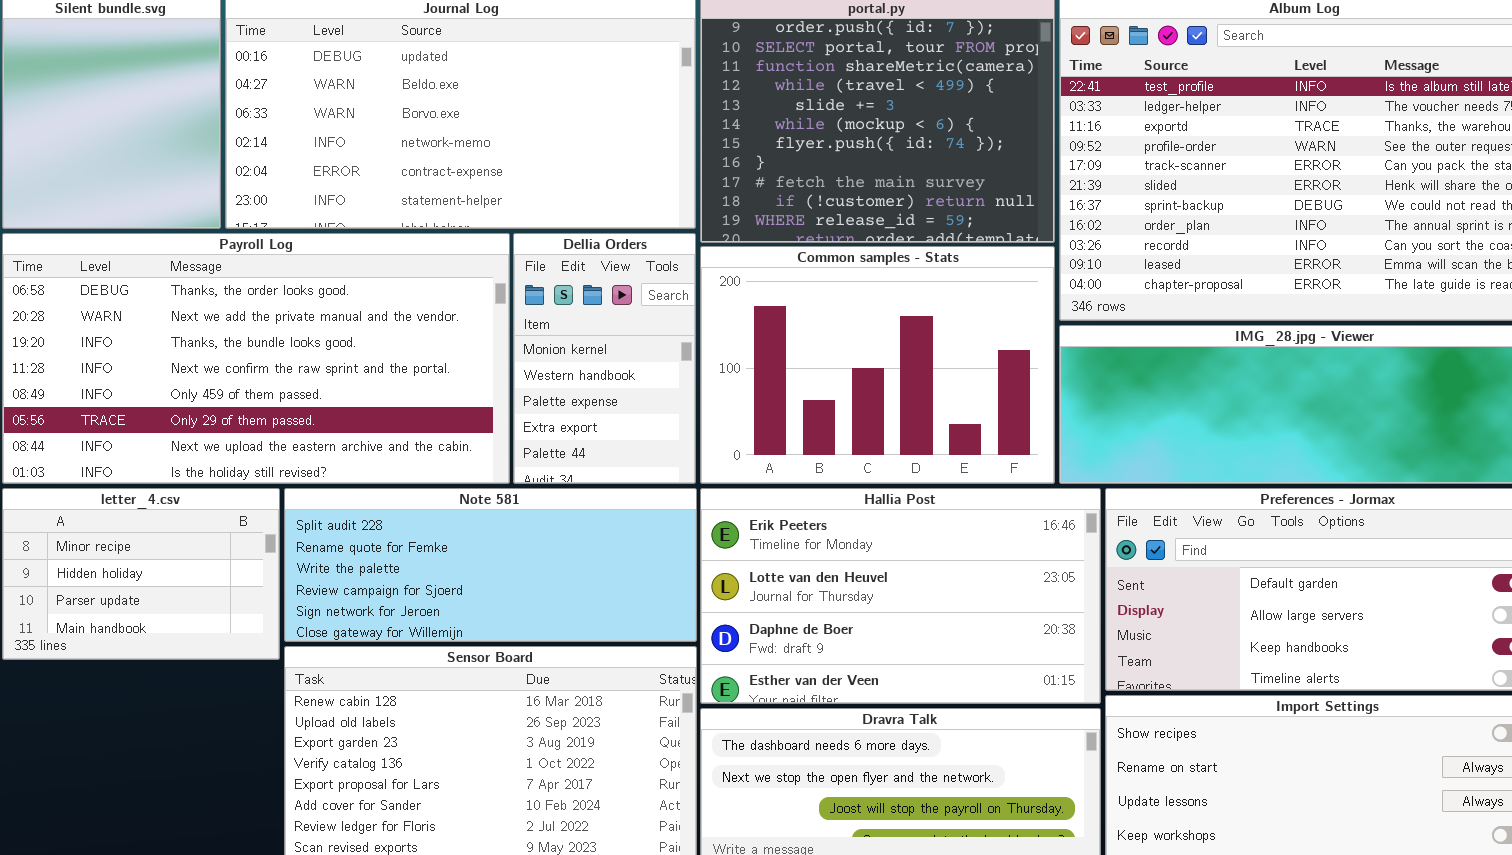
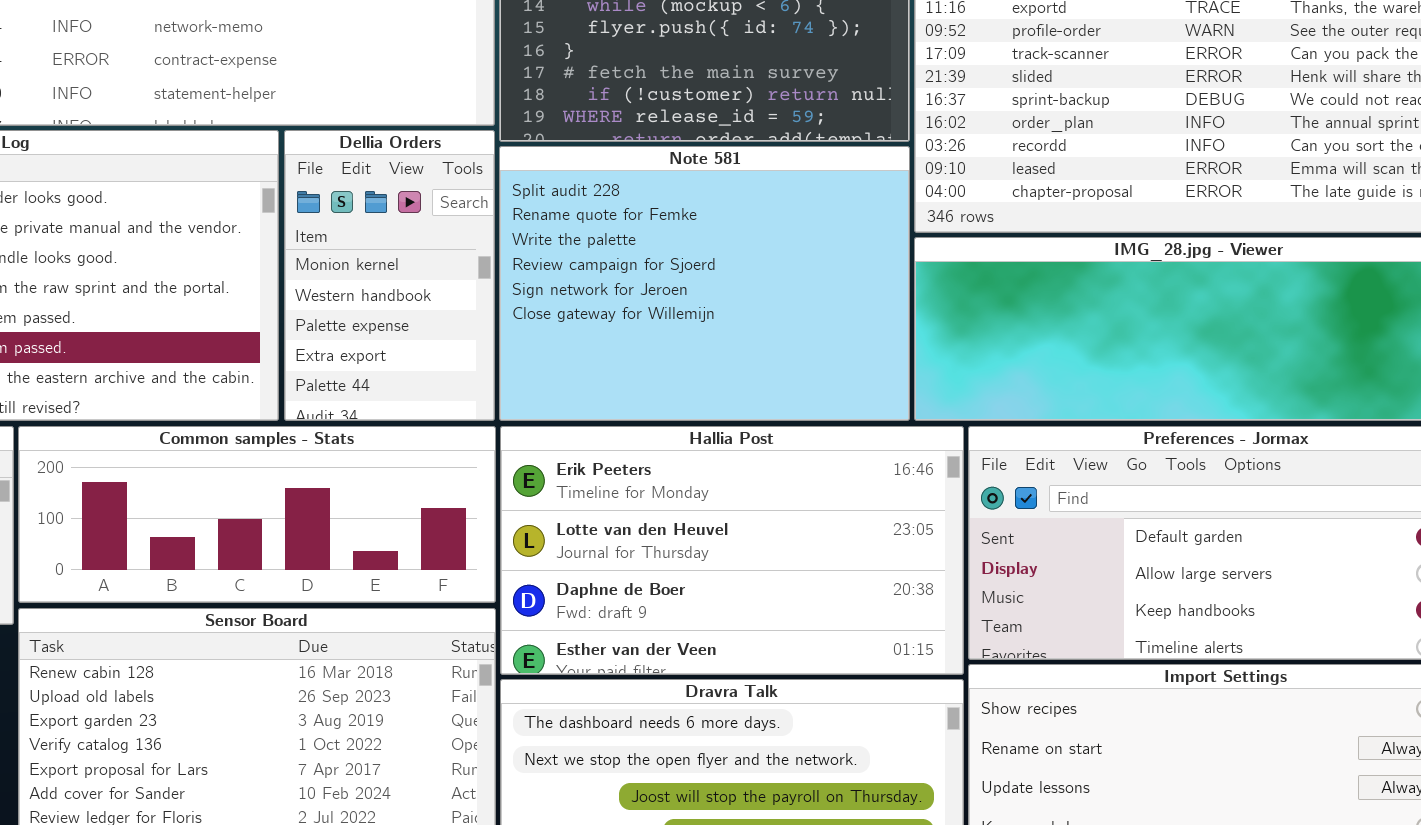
Common samples - Stats: [700,246,1055,484] -> [18,426,496,603], moved, resized
Note 581: [284,488,697,642] -> [499,146,910,421], moved, resized

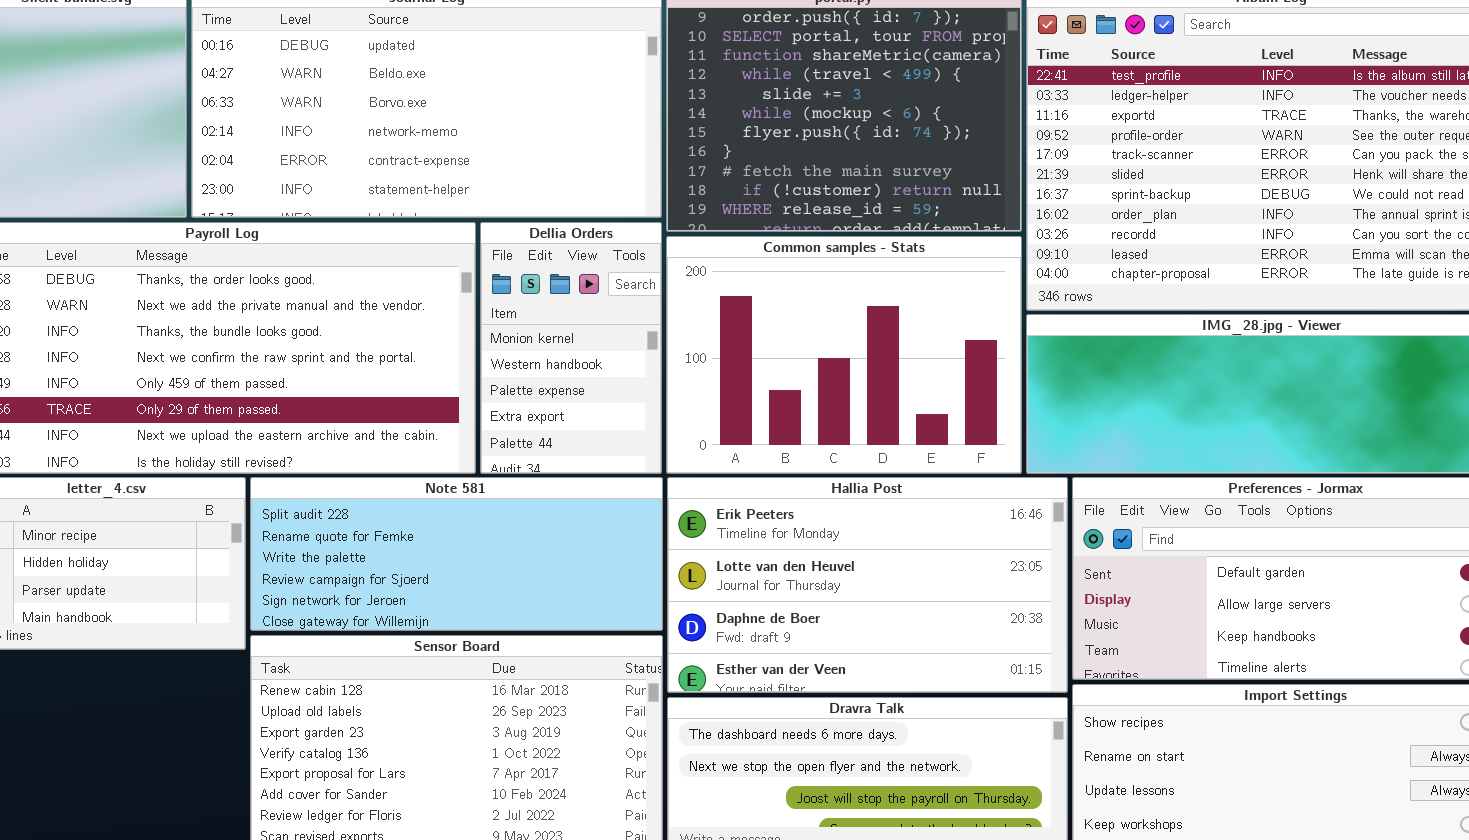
Note 581: [499,146,910,421] -> [250,477,663,631], moved, resized
Common samples - Stats: [18,426,496,603] -> [666,236,1022,474], moved, resized

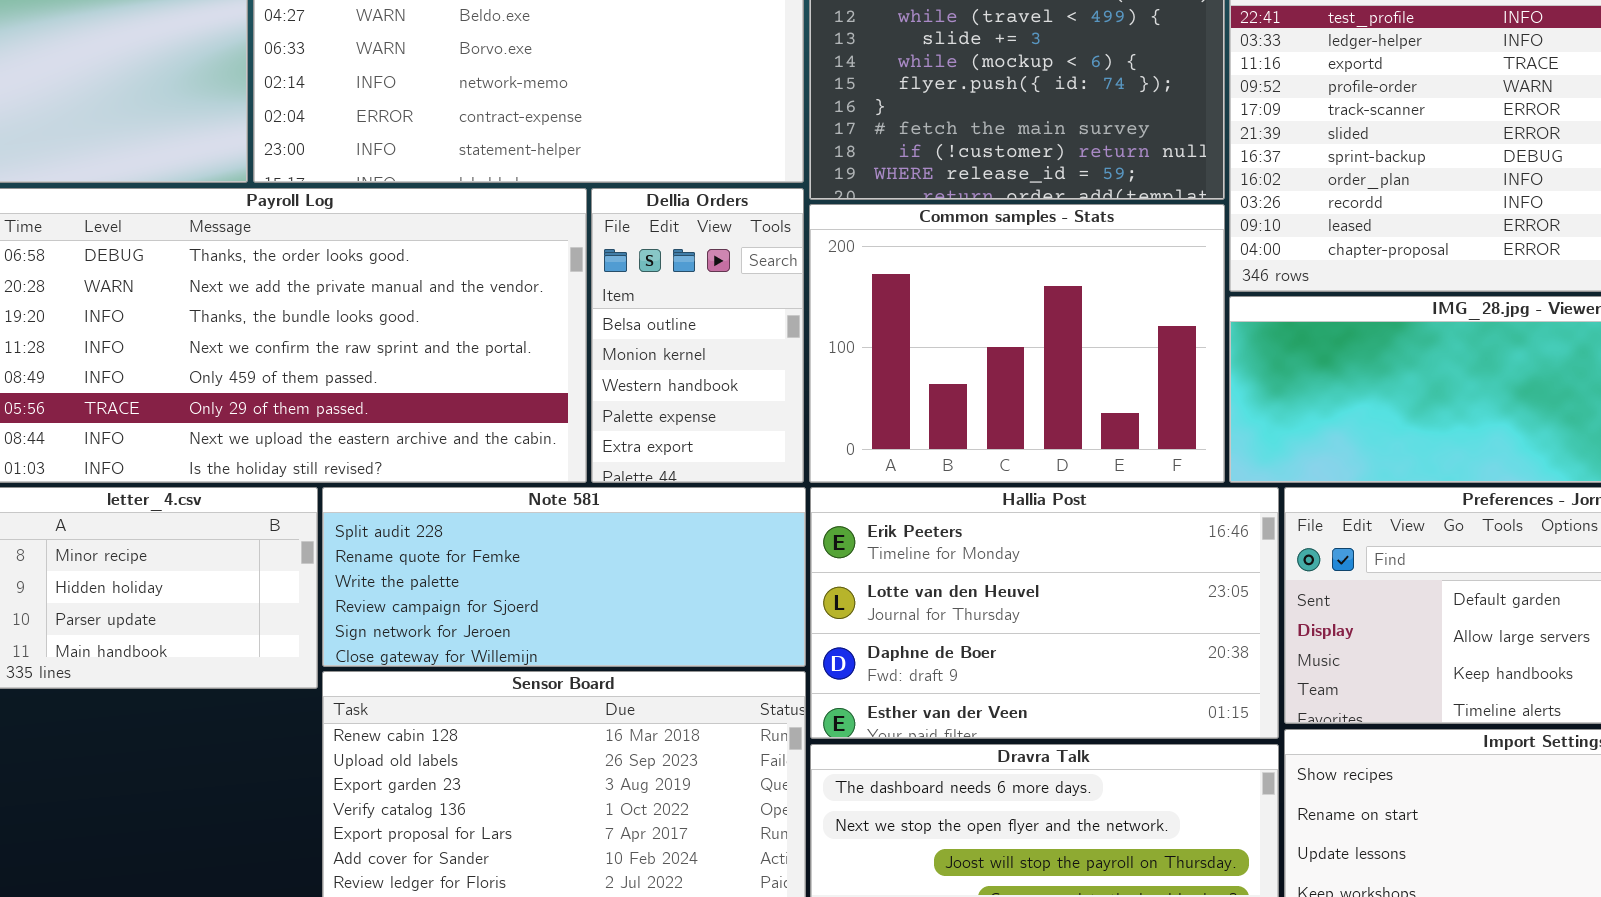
Dellia Orders: [480,222,662,474] -> [591,188,804,483], scrolled up 1 row

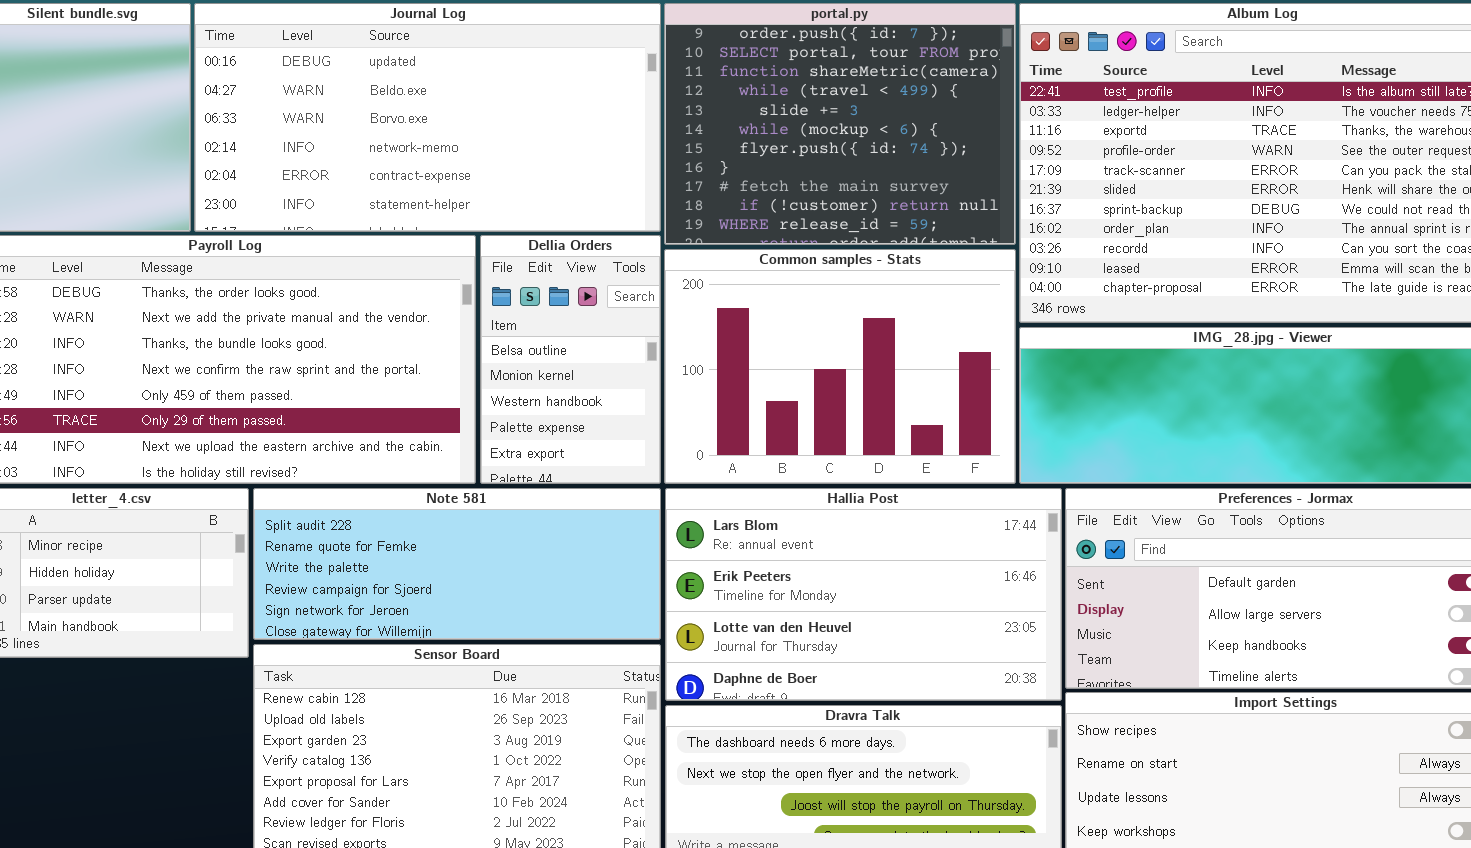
Hallia Post: [810,487,1279,739] -> [665,488,1062,701], scrolled up 1 row

